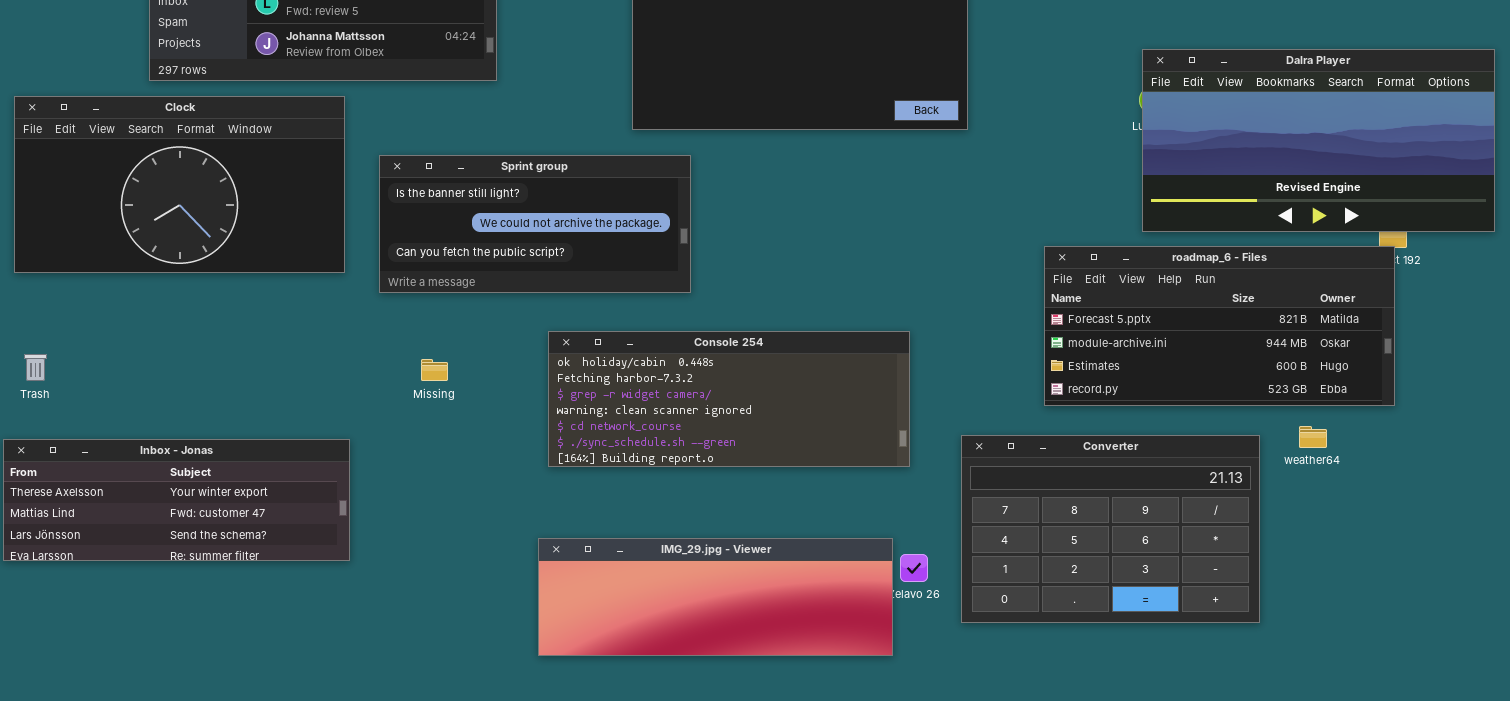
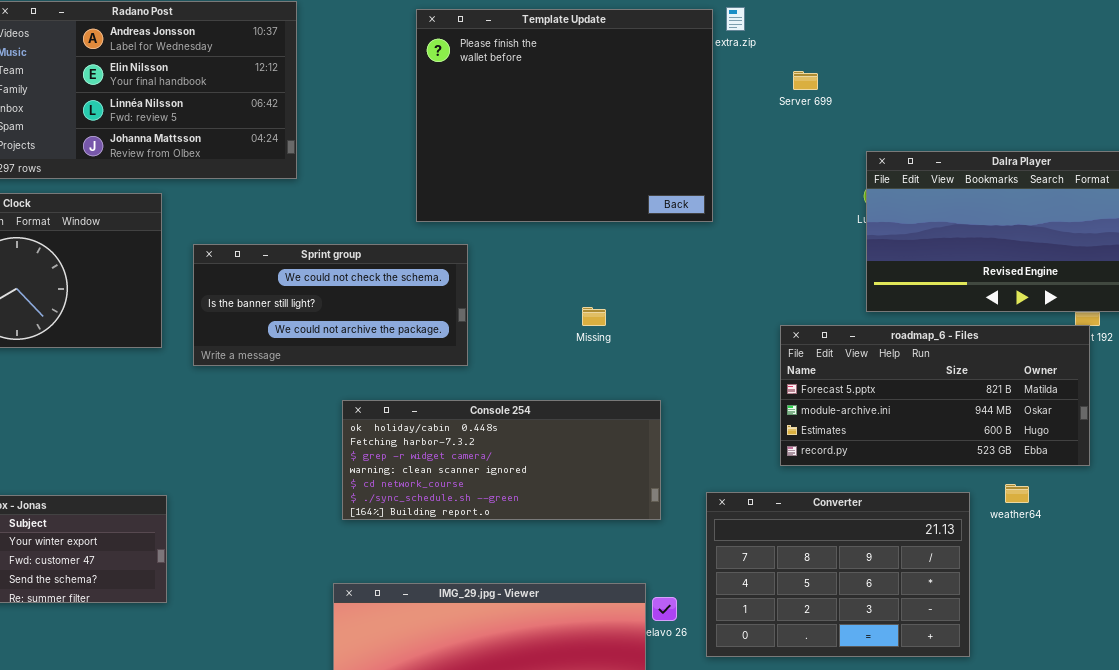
Sprint group: [379,155,691,293] -> [193,244,468,366], scrolled up 1 row
Missing: [421,359,448,381] -> [582,307,606,326], moved

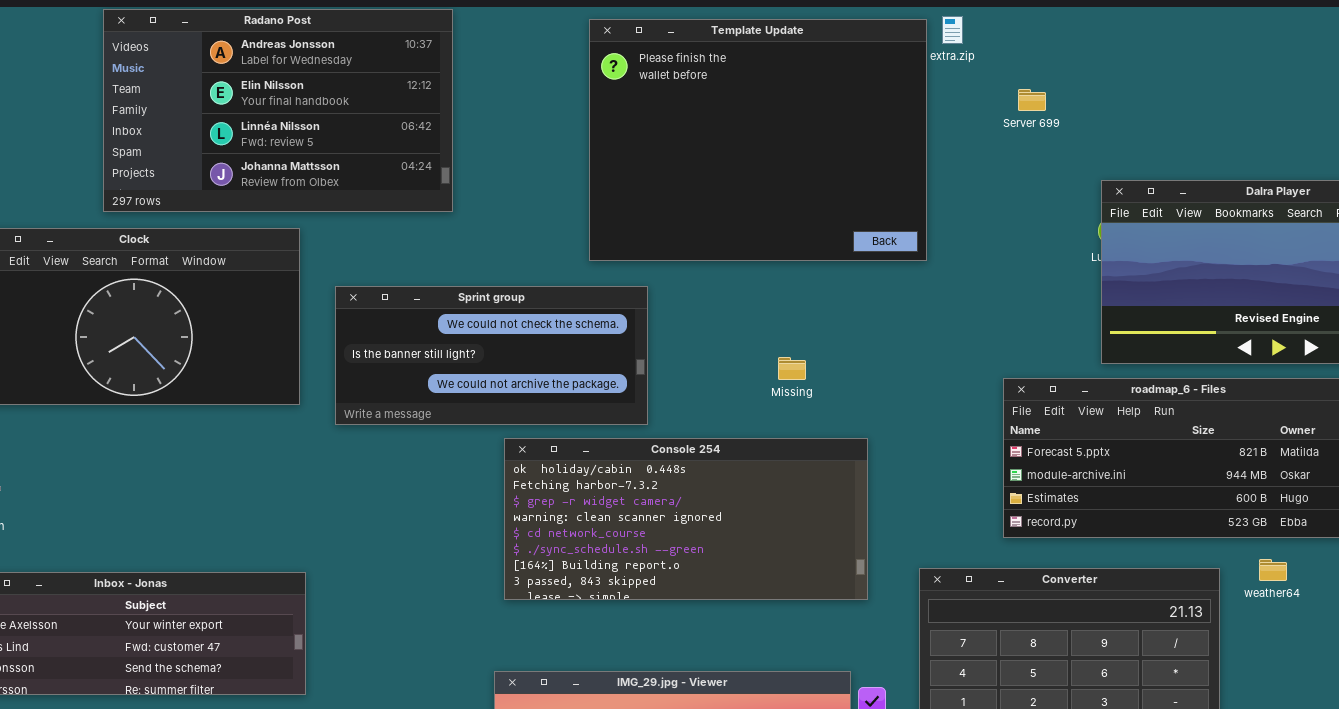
Console 254: [342,400,661,520] -> [504,438,868,600], resized

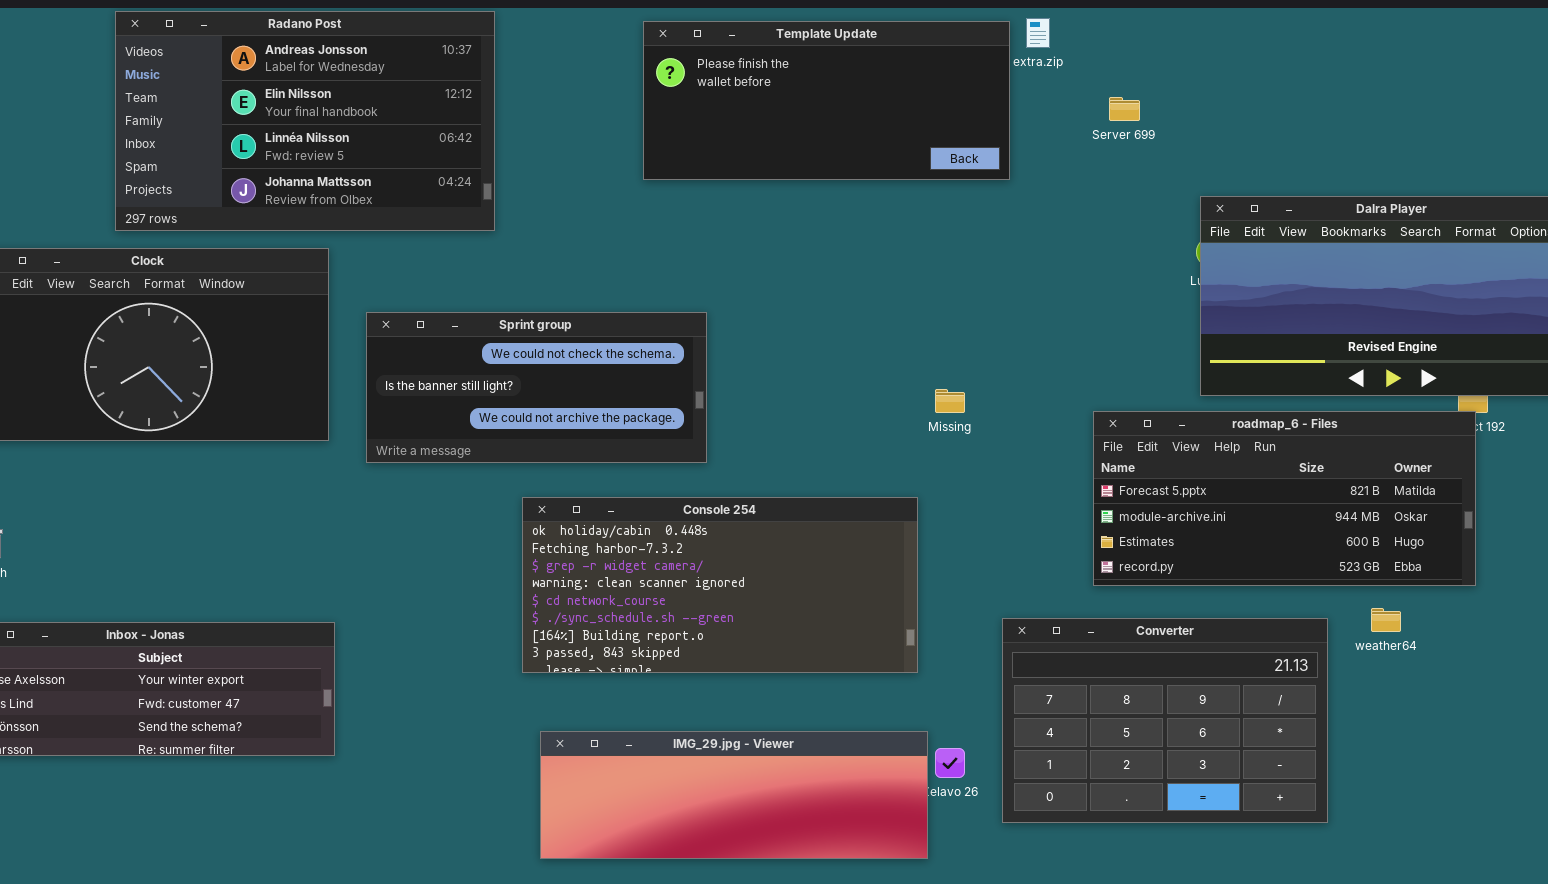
Template Update: [589,19,927,261] -> [643,21,1010,180], resized
Missing: [778,357,806,380] -> [935,389,965,413], moved
Console 254: [504,438,868,600] -> [522,497,918,673], moved

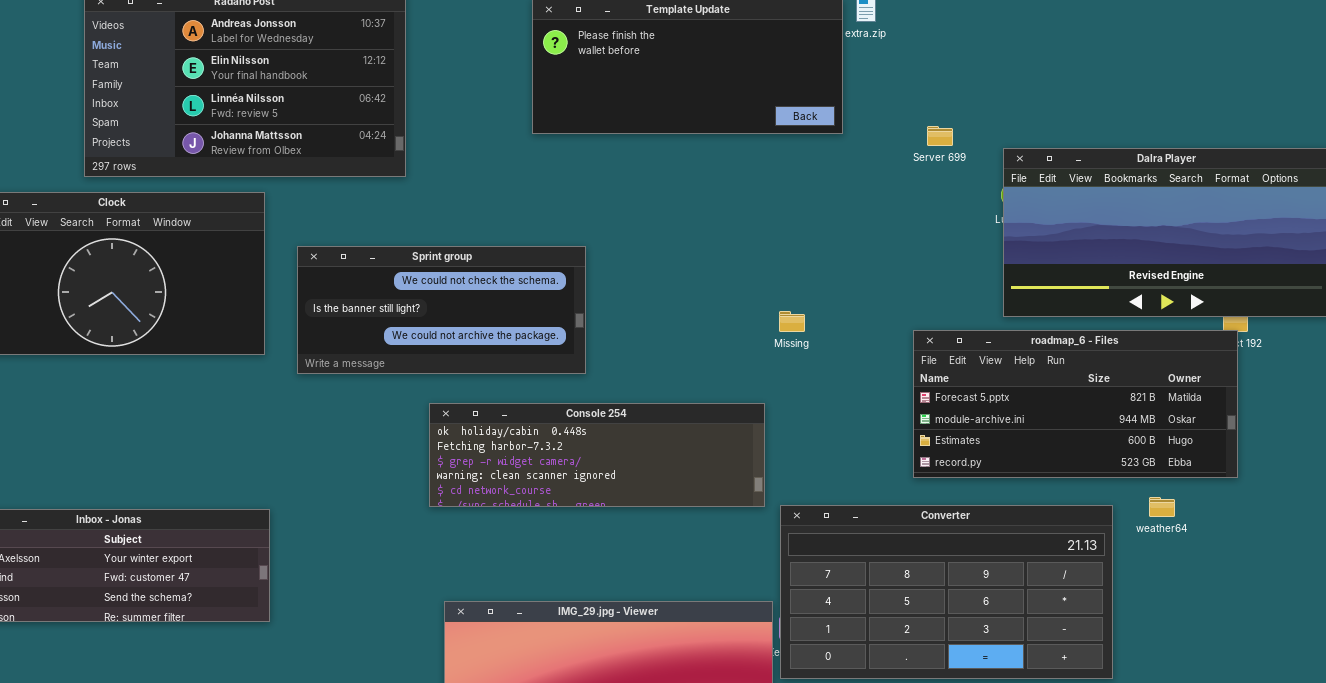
Server 699: [1109,97,1140,121] -> [927,126,953,146], moved
Console 254: [522,497,918,673] -> [429,403,765,507], resized
Converter: [1002,618,1328,823] -> [780,505,1113,679], resized

